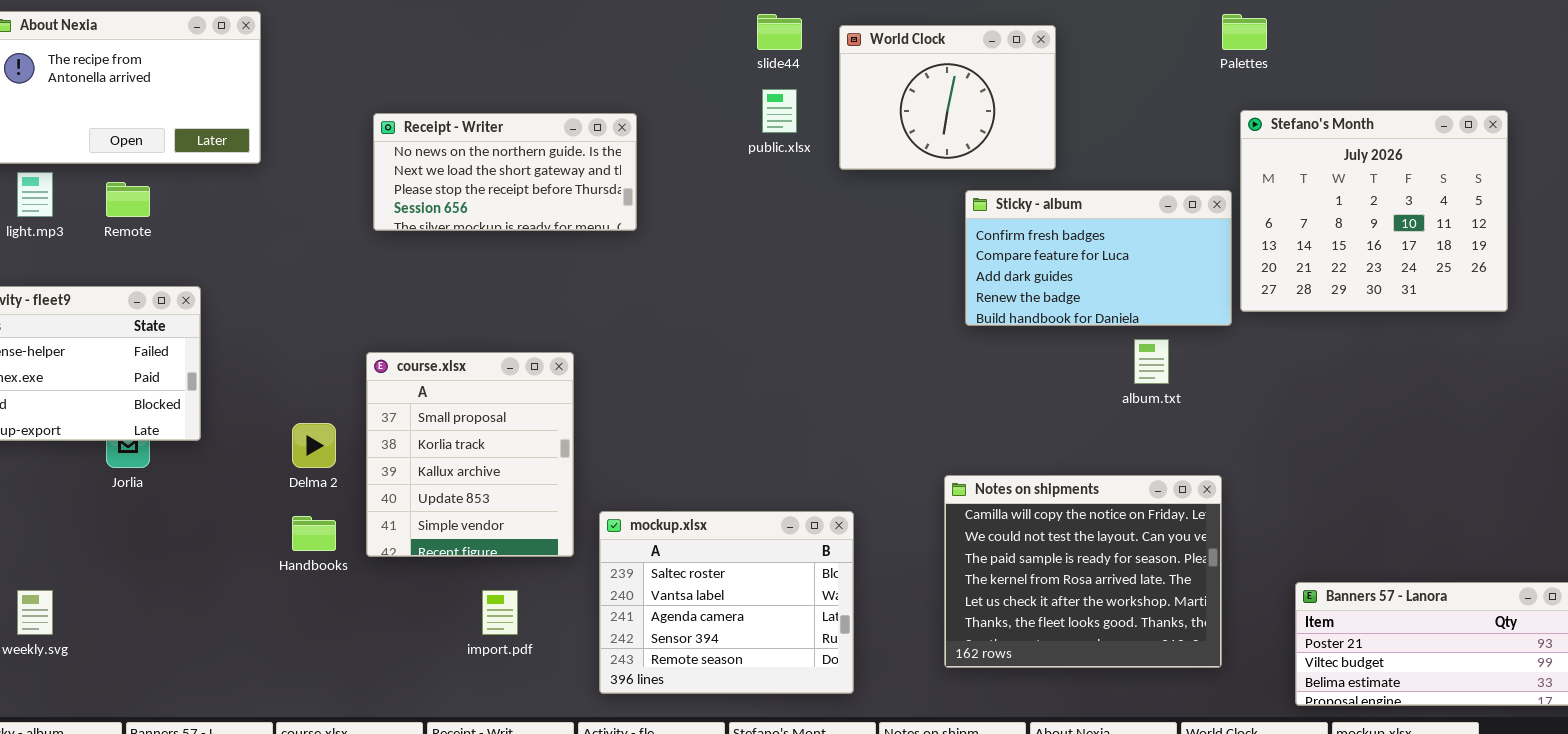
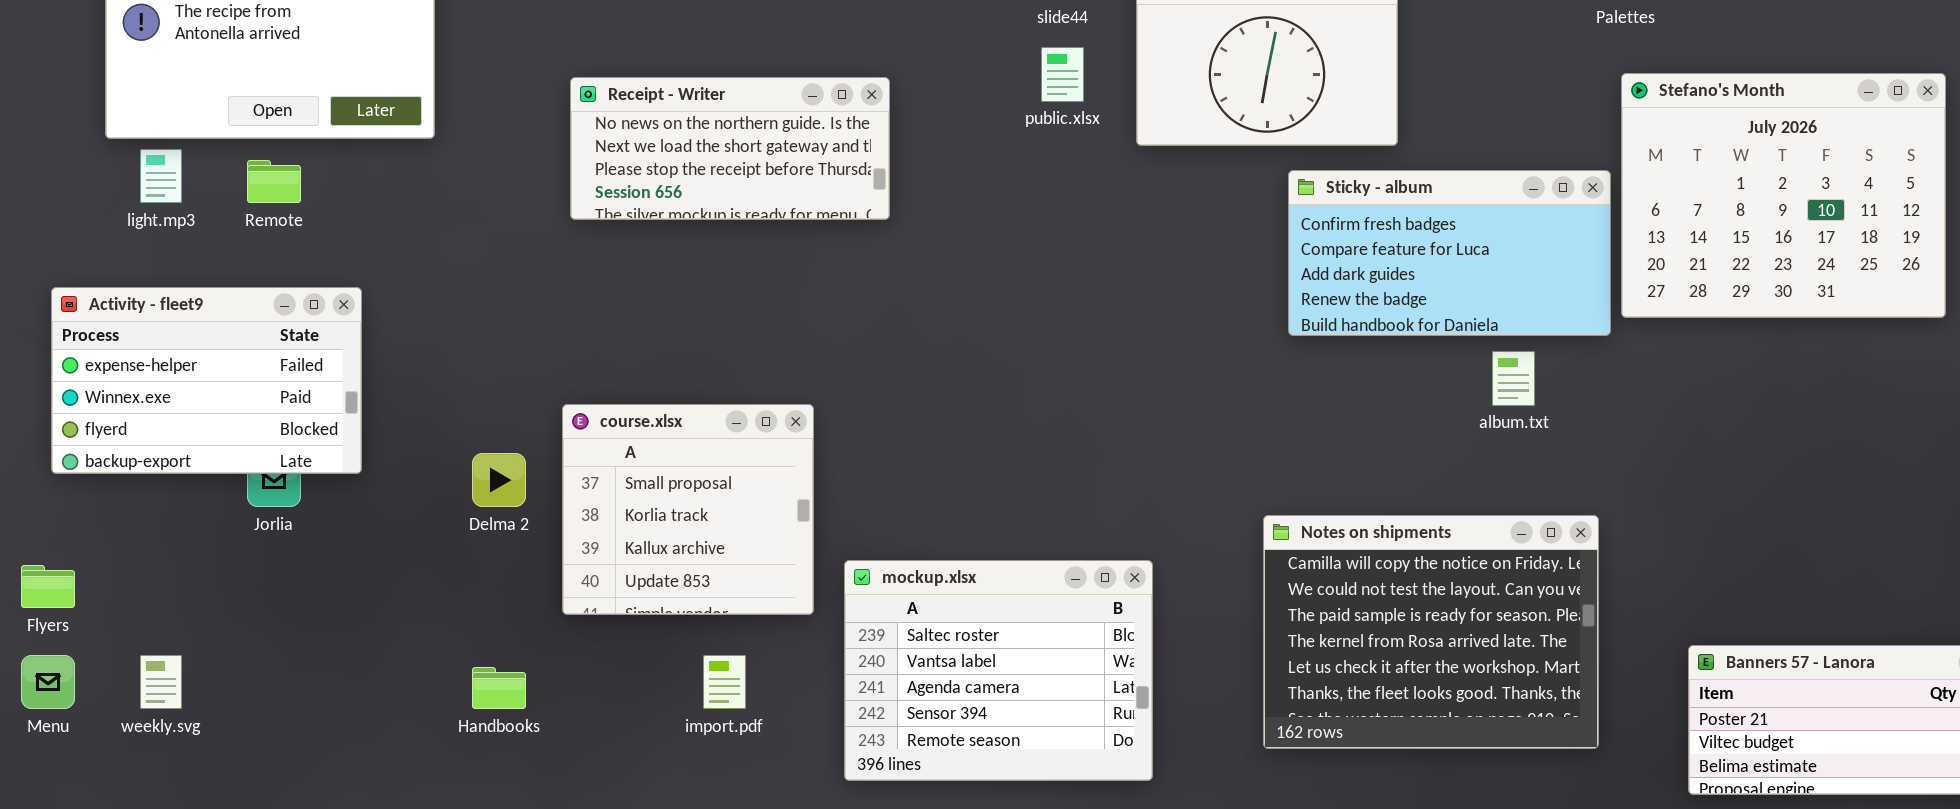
course.xlsx: [366,352,574,557] -> [562,404,814,615], resized
Handbooks: [292,516,336,551] -> [472,667,526,709], moved

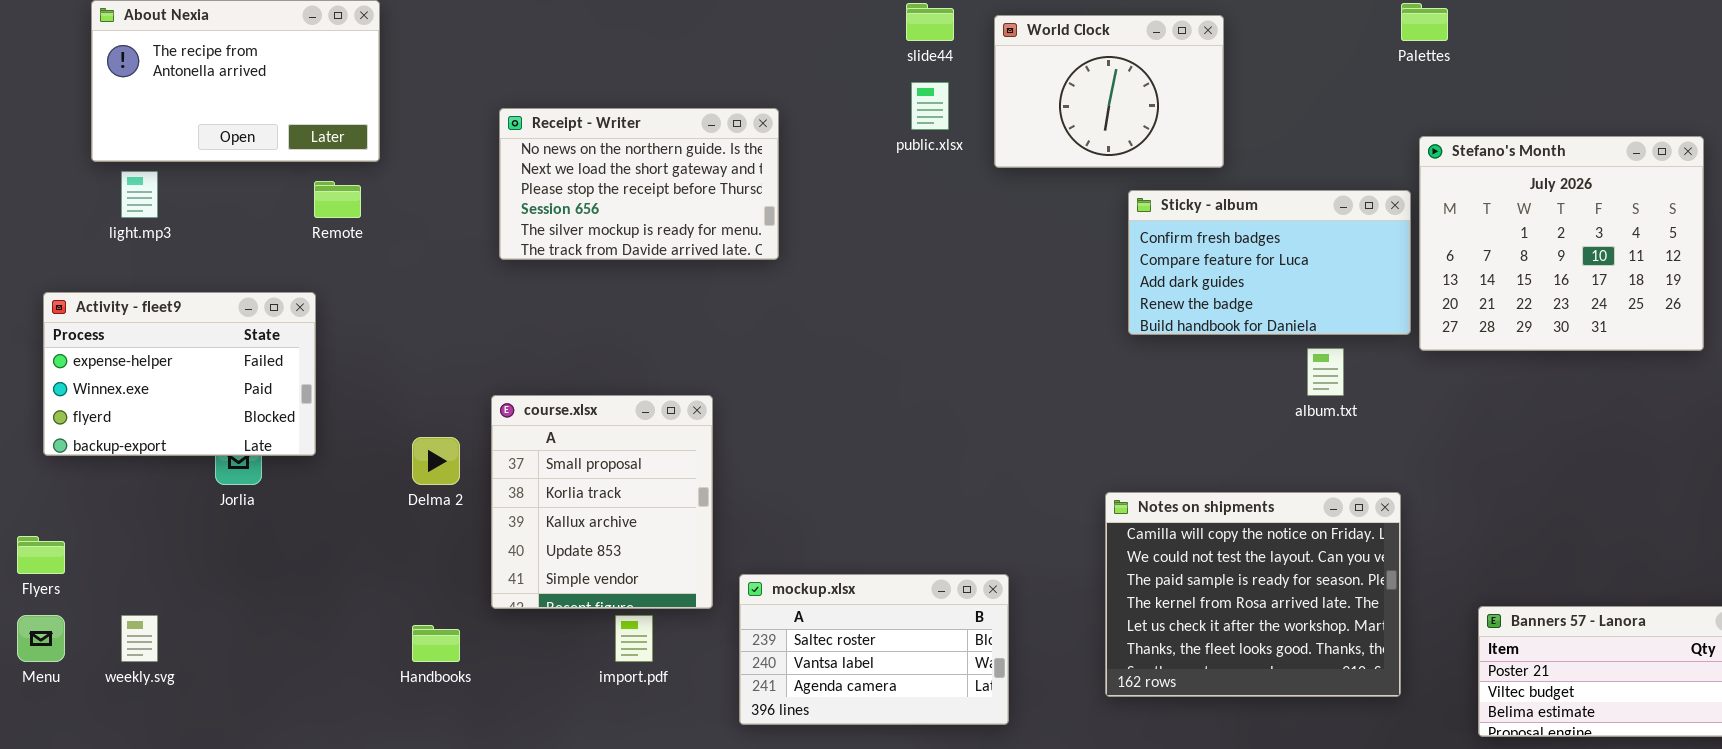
Stefano's Month: [1621,73,1946,318] -> [1419,136,1704,351], moved
Receipt - Writer: [570,77,890,220] -> [499,108,779,260], resized
Remote: [247,160,301,203] -> [314,181,361,218], moved
course.xlsx: [562,404,814,615] -> [491,395,713,609], resized
mockup.xlsx: [844,560,1153,781] -> [739,574,1009,725], resized

